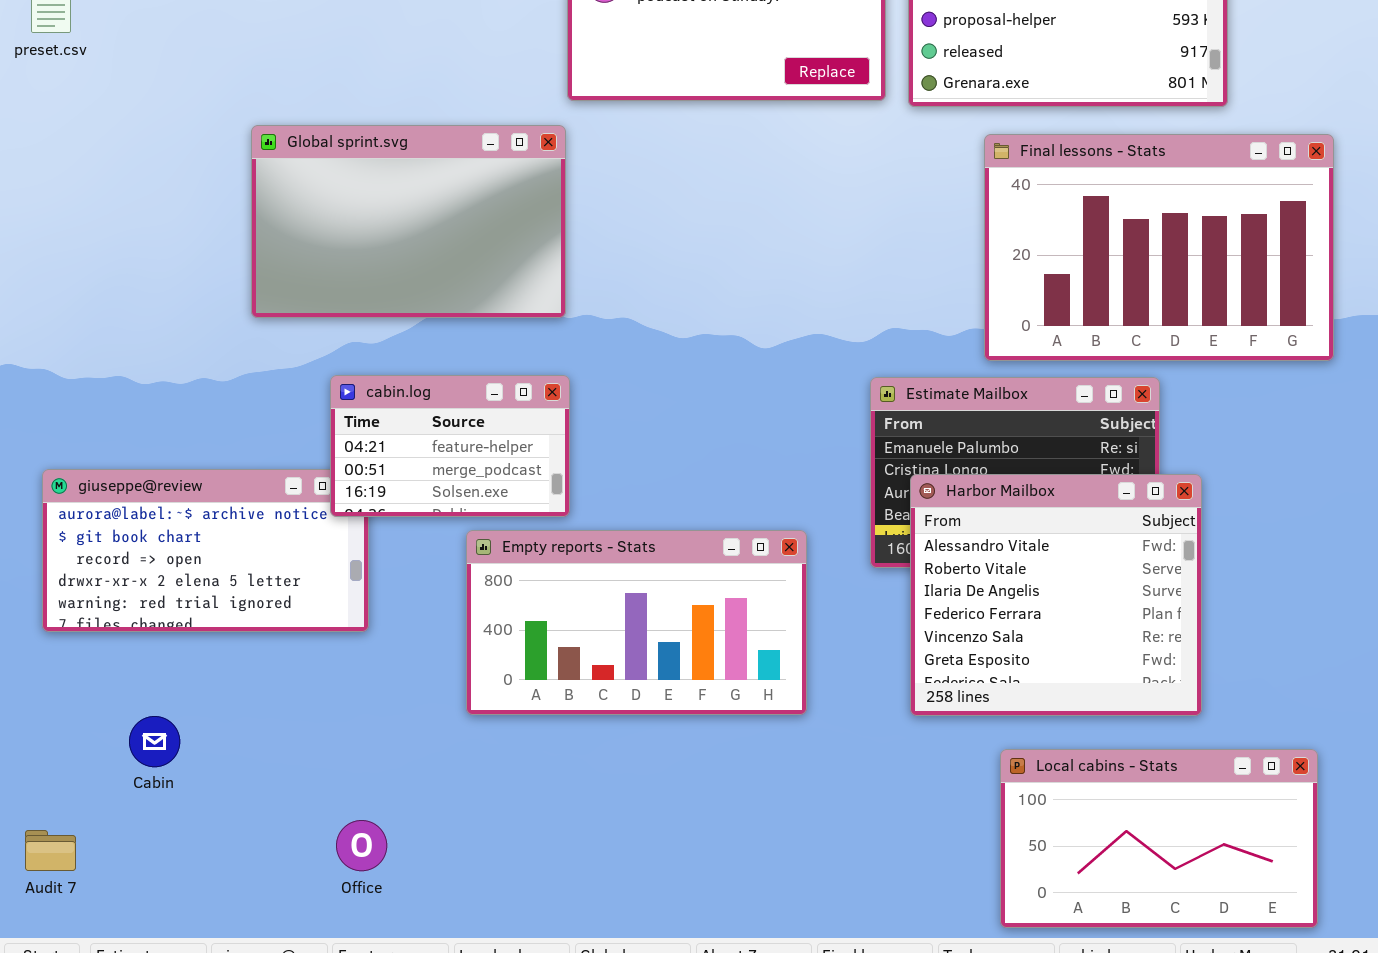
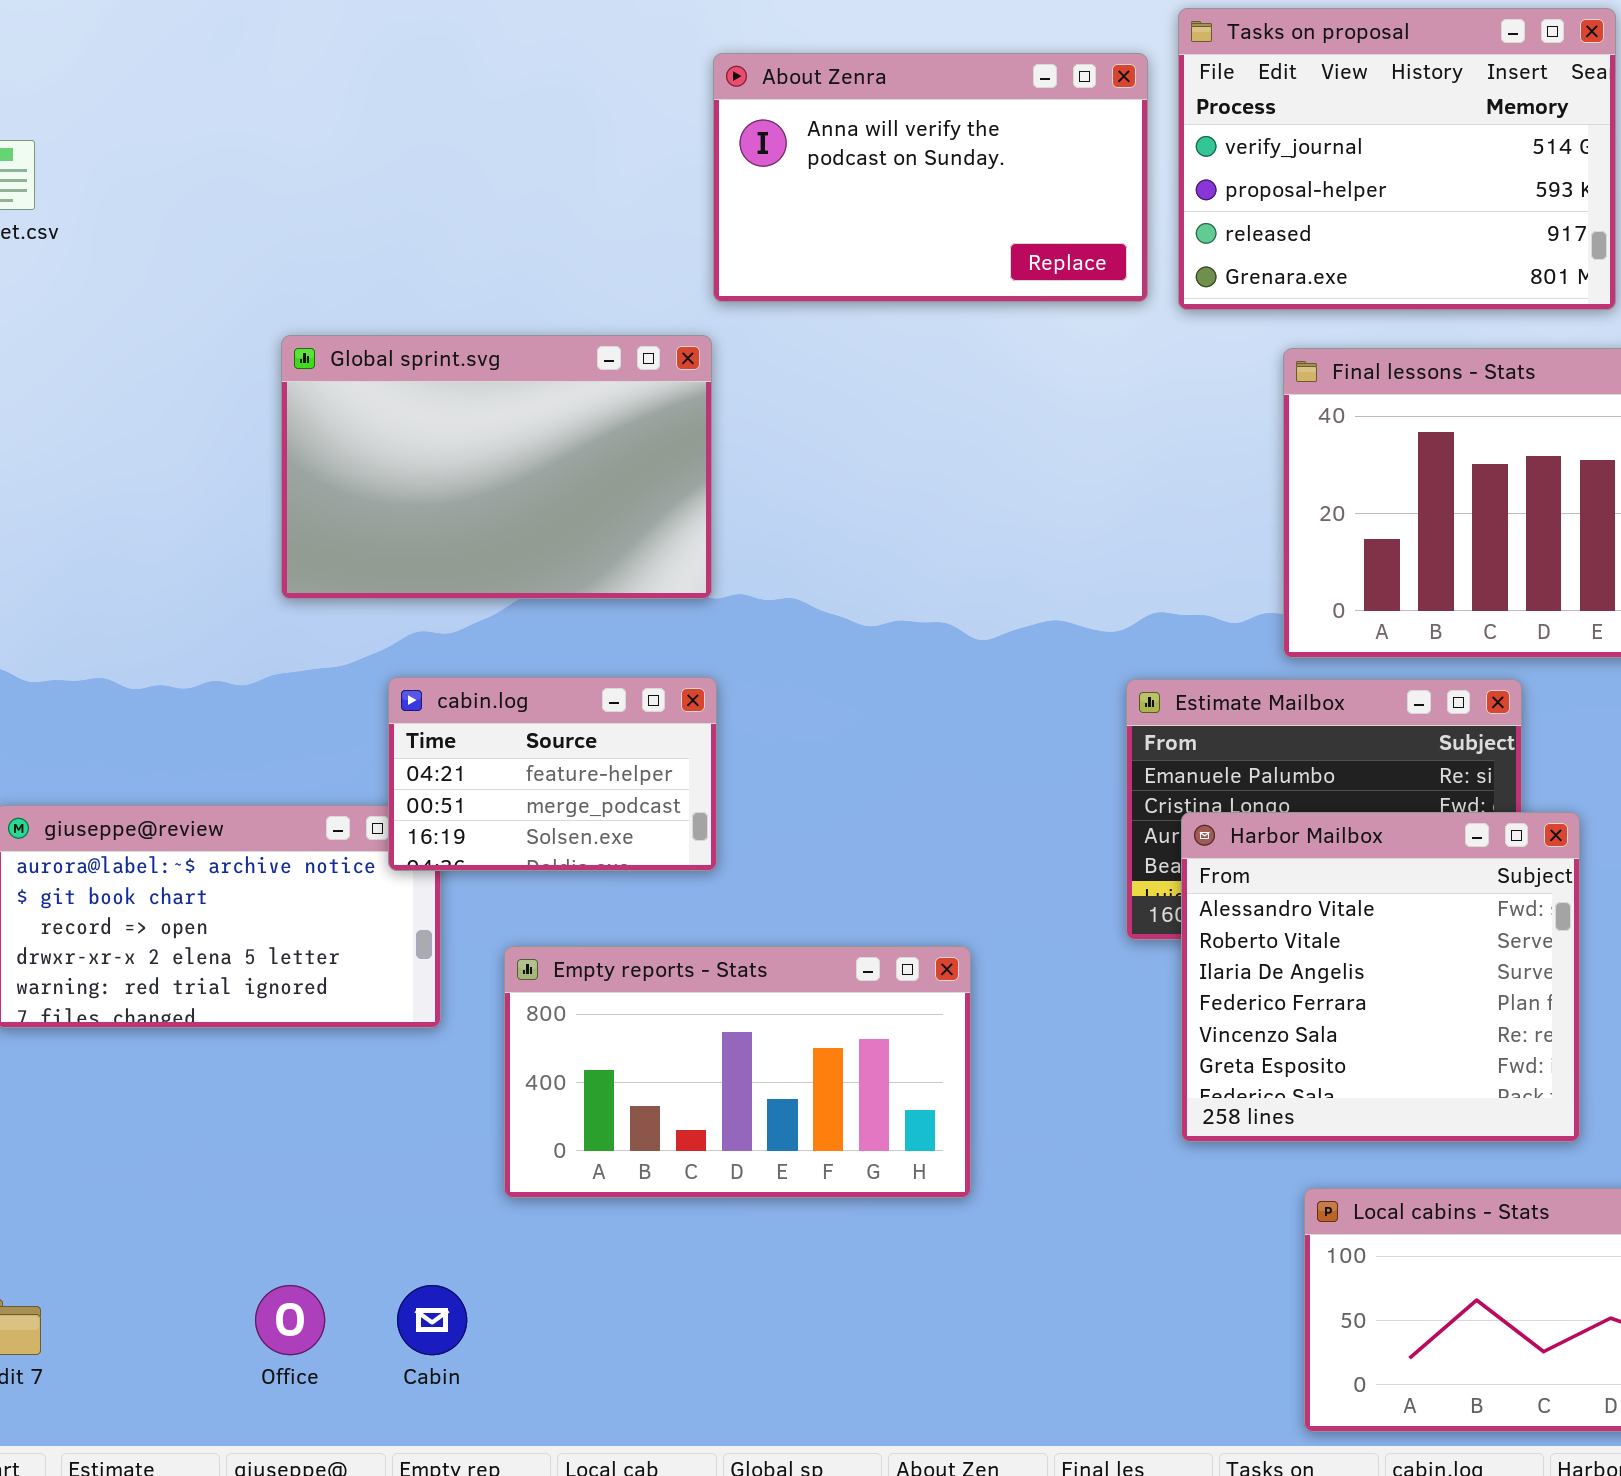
Empty reports - Stats: [466,530,807,715] -> [504,946,971,1198], moved
Cabin: [129,716,180,767] -> [397,1285,467,1355], moved
Office: [336,820,387,871] -> [255,1285,325,1355], moved

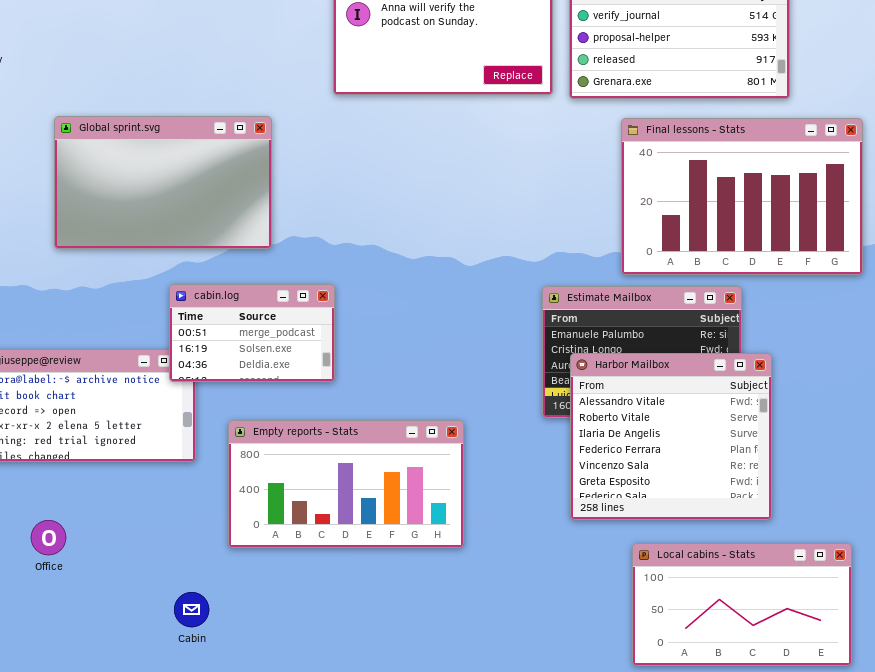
Global sprint.svg: [281,335,712,599] -> [54,116,272,249], moved
cabin.log: [388,677,717,871] -> [169,284,335,382], scrolled down 1 row
Office: [255,1285,325,1355] -> [31,520,66,555], moved

